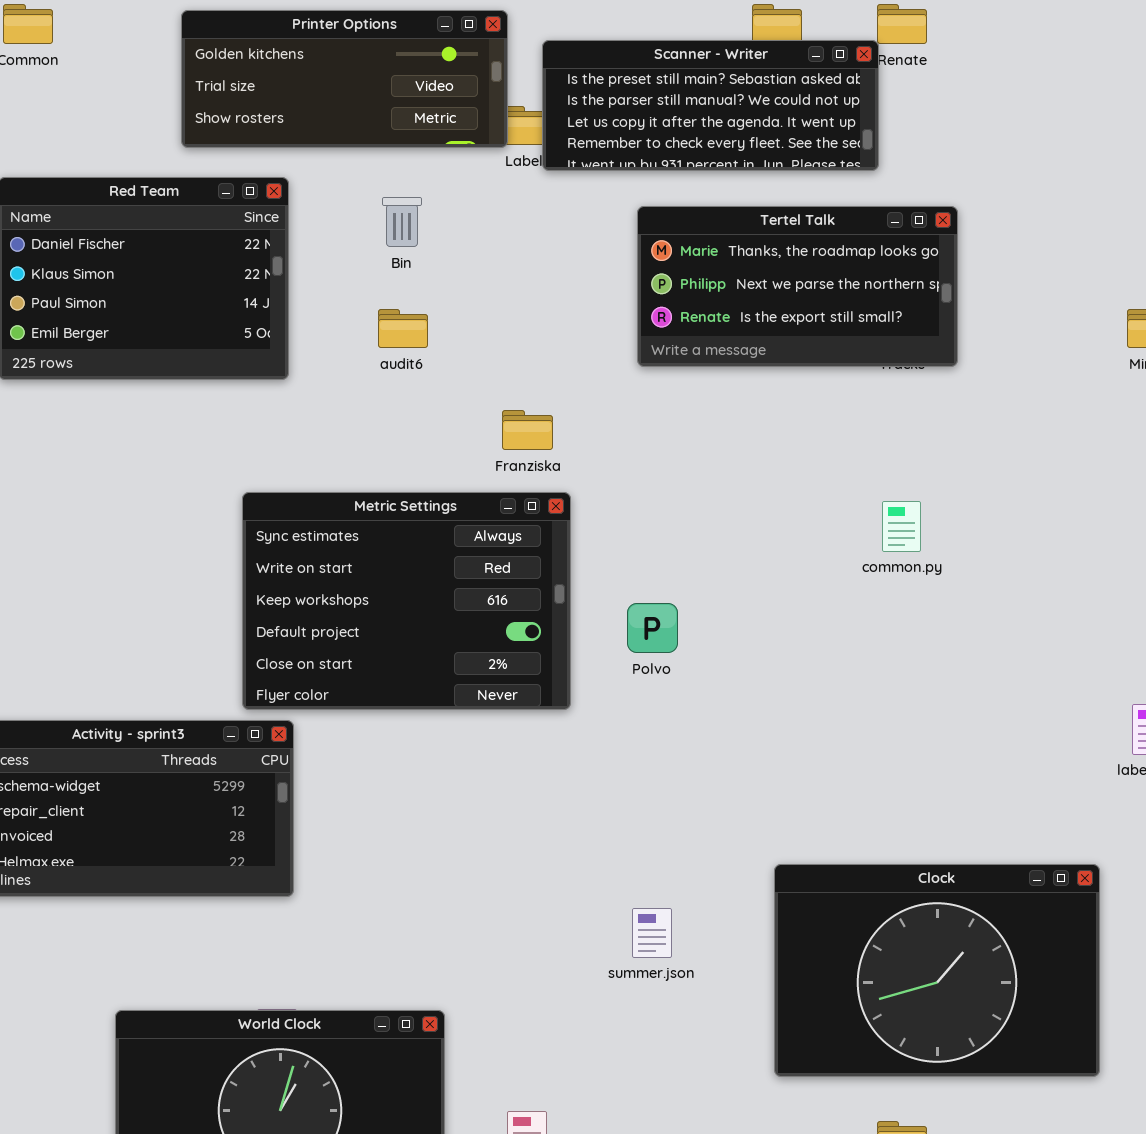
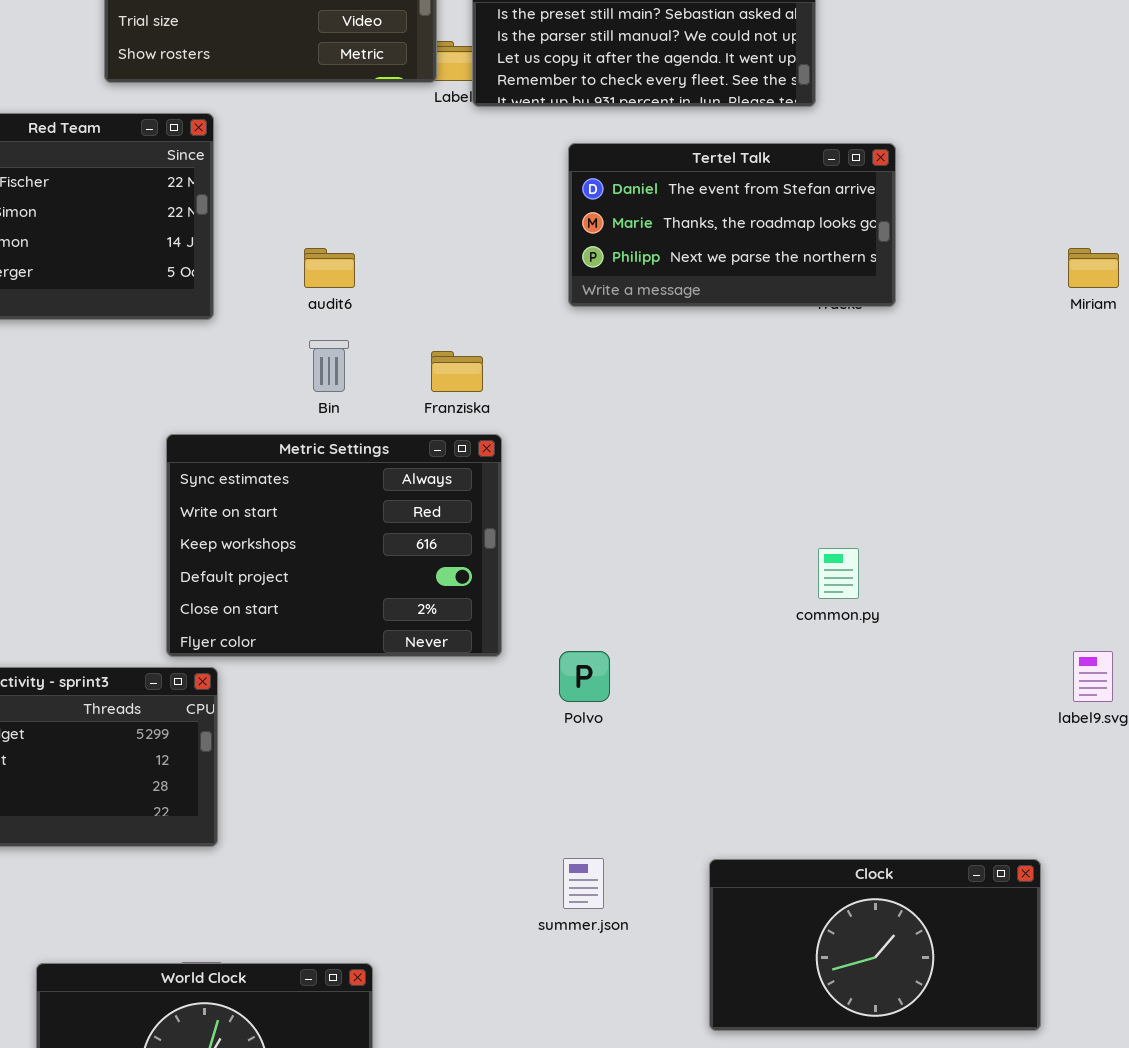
Bin: [382,197,422,247] -> [309,340,349,392], moved
Tertel Talk: [637,206,958,367] -> [568,143,896,307], scrolled up 1 row
common.py: [882,501,921,552] -> [818,548,859,599], moved
Polvo: [627,603,678,653] -> [559,651,610,702], moved
Clock: [774,864,1100,1077] -> [709,859,1041,1031], resized

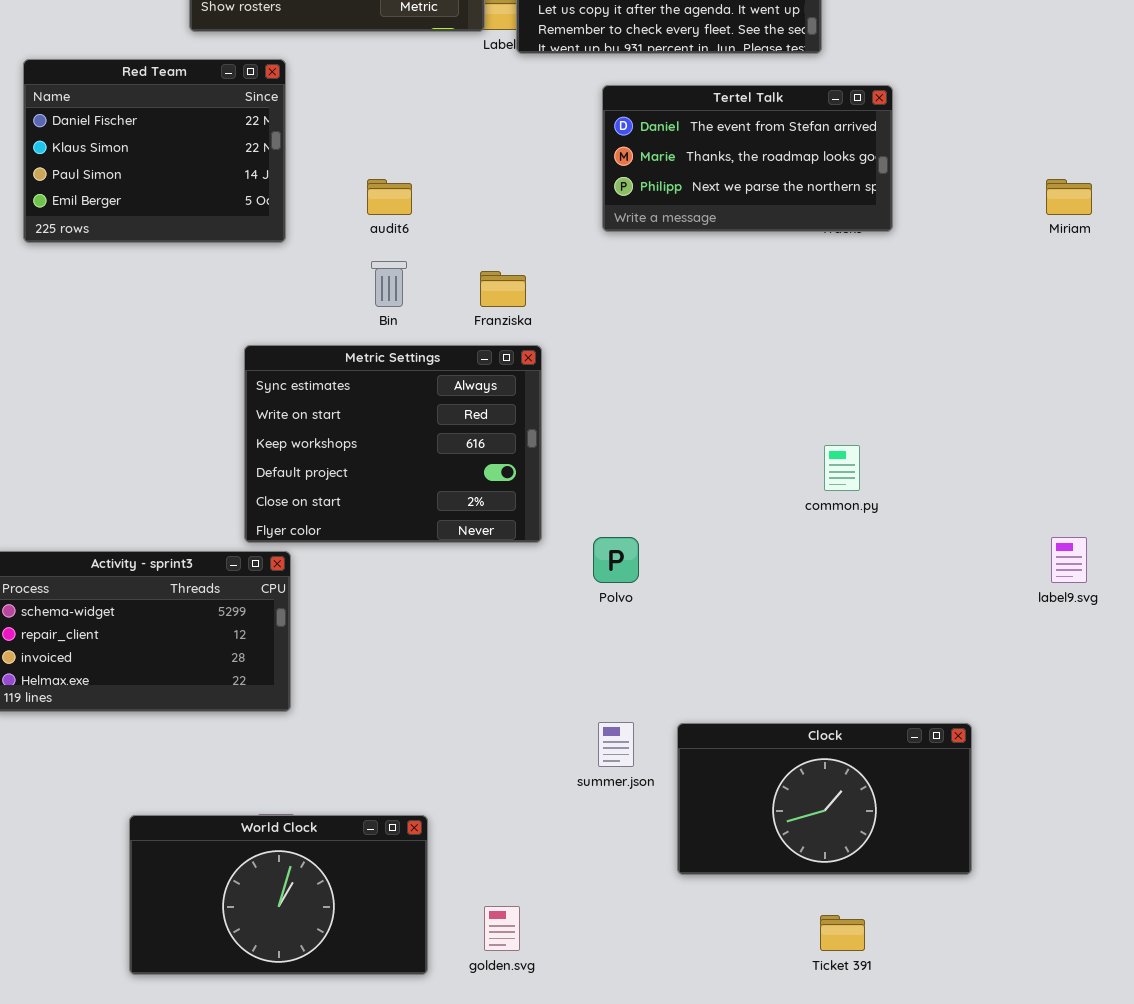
Clock: [709,859,1041,1031] -> [677,723,972,875], moved

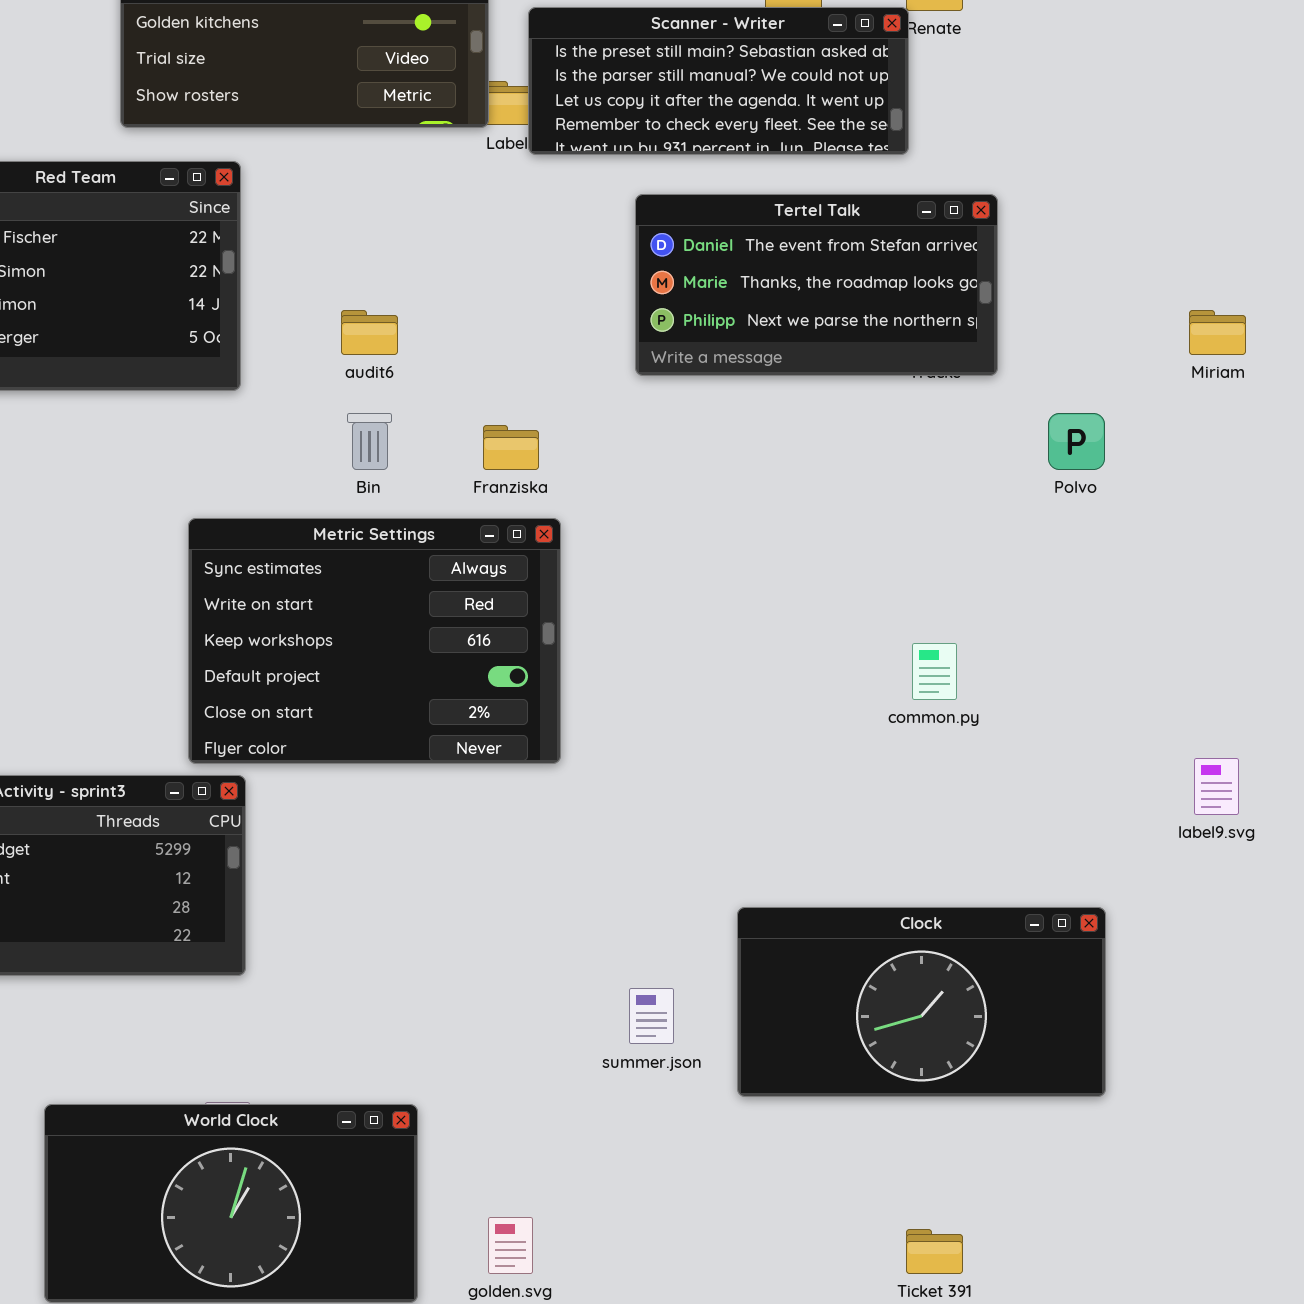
Polvo: [593,537,639,583] -> [1048,413,1105,470], moved
Clock: [677,723,972,875] -> [737,907,1106,1097], moved

